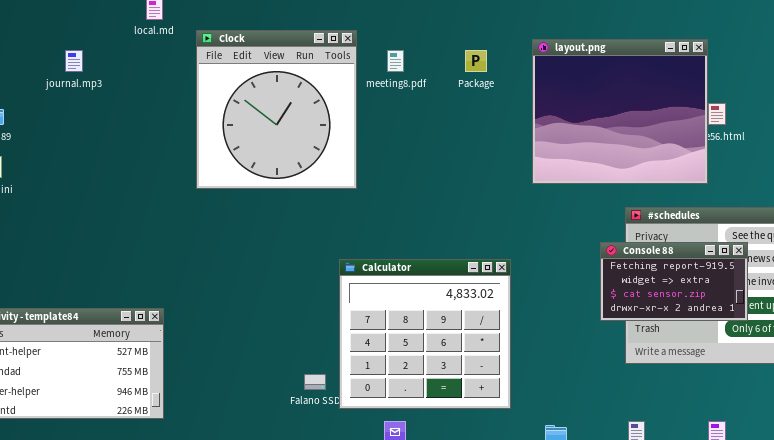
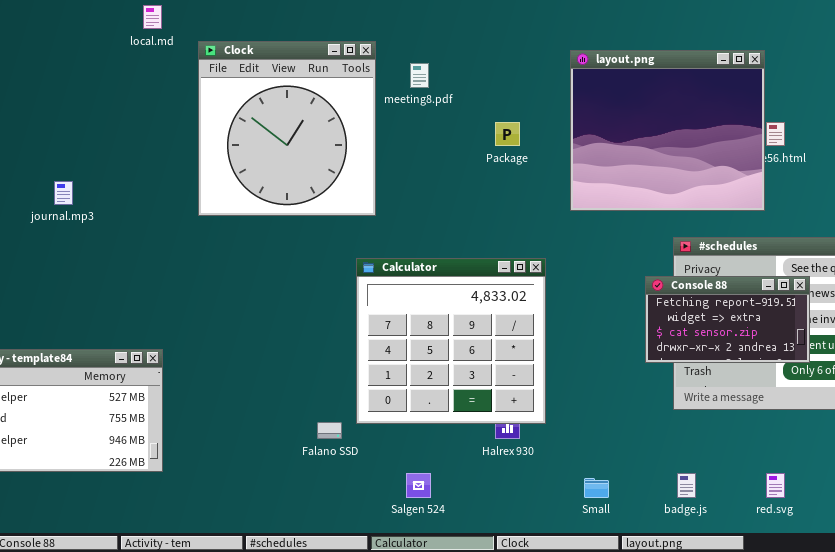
journal.mp3: [65,50,83,72] -> [54,181,73,205], moved
Package: [465,50,487,72] -> [495,122,520,146], moved
Calculator: [339,259,511,409] -> [356,258,546,424], moved

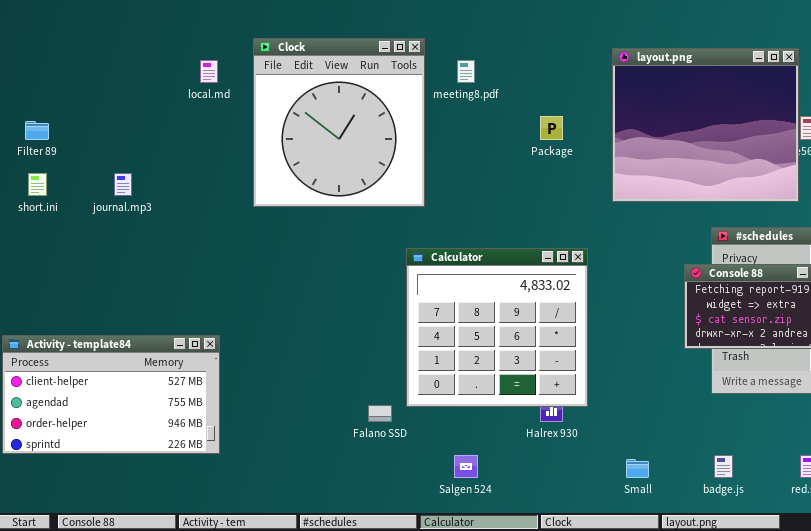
local.md: [143,5,162,29] -> [200,60,218,83], moved

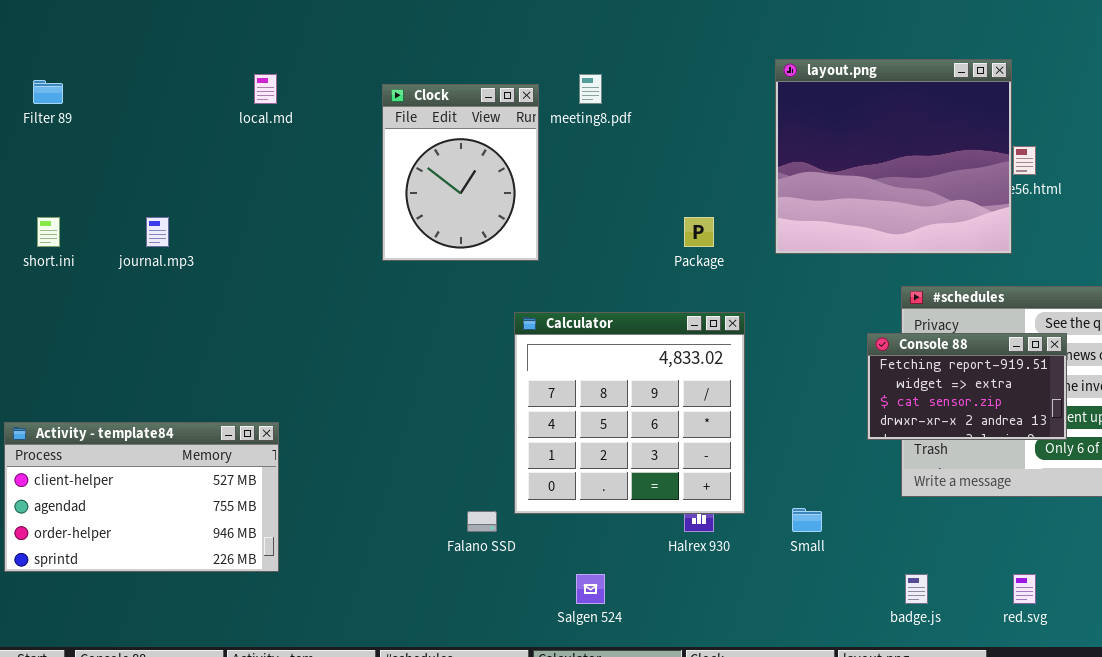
Clock: [253,38,425,207] -> [382,84,539,261], resized
Package: [540,116,563,140] -> [684,217,714,247], moved
Filter 89: [25,121,49,140] -> [33,80,63,104], moved
Small: [626,459,649,478] -> [792,508,822,532], moved

